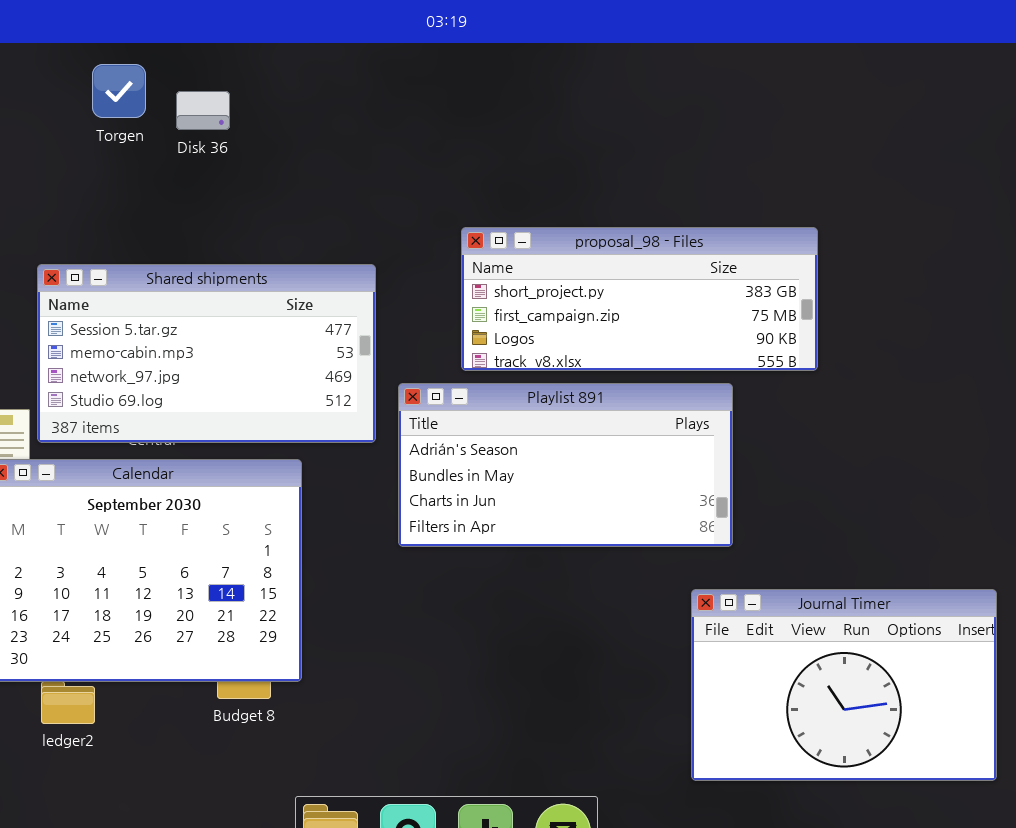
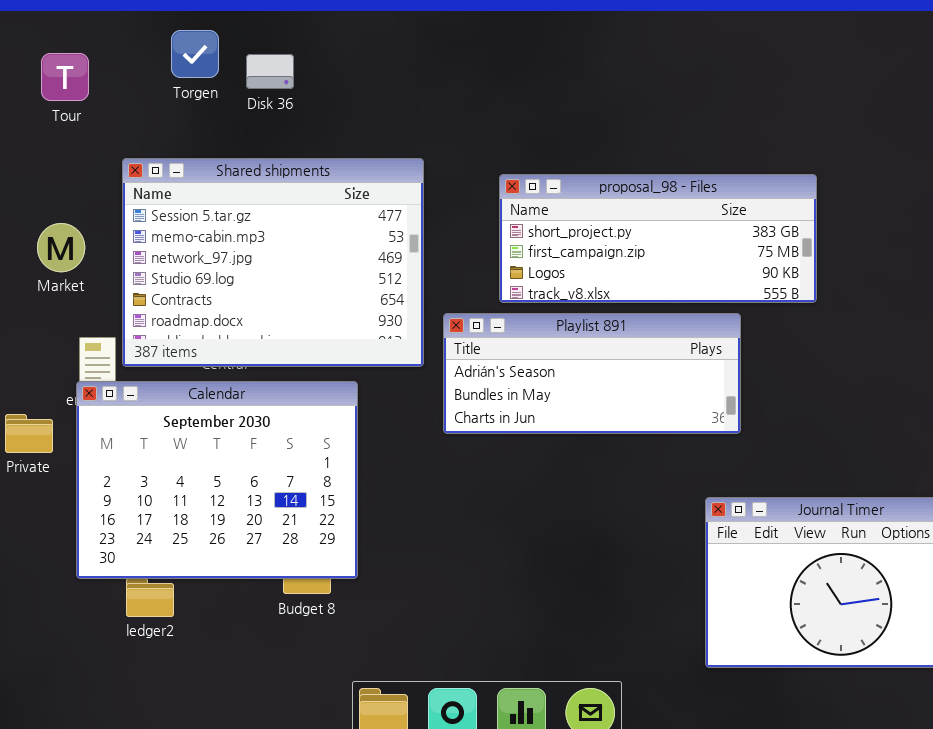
Shared shipments: [37,264,376,443] -> [122,158,424,367], resized
Playlist 891: [398,383,733,547] -> [443,313,741,434], resized

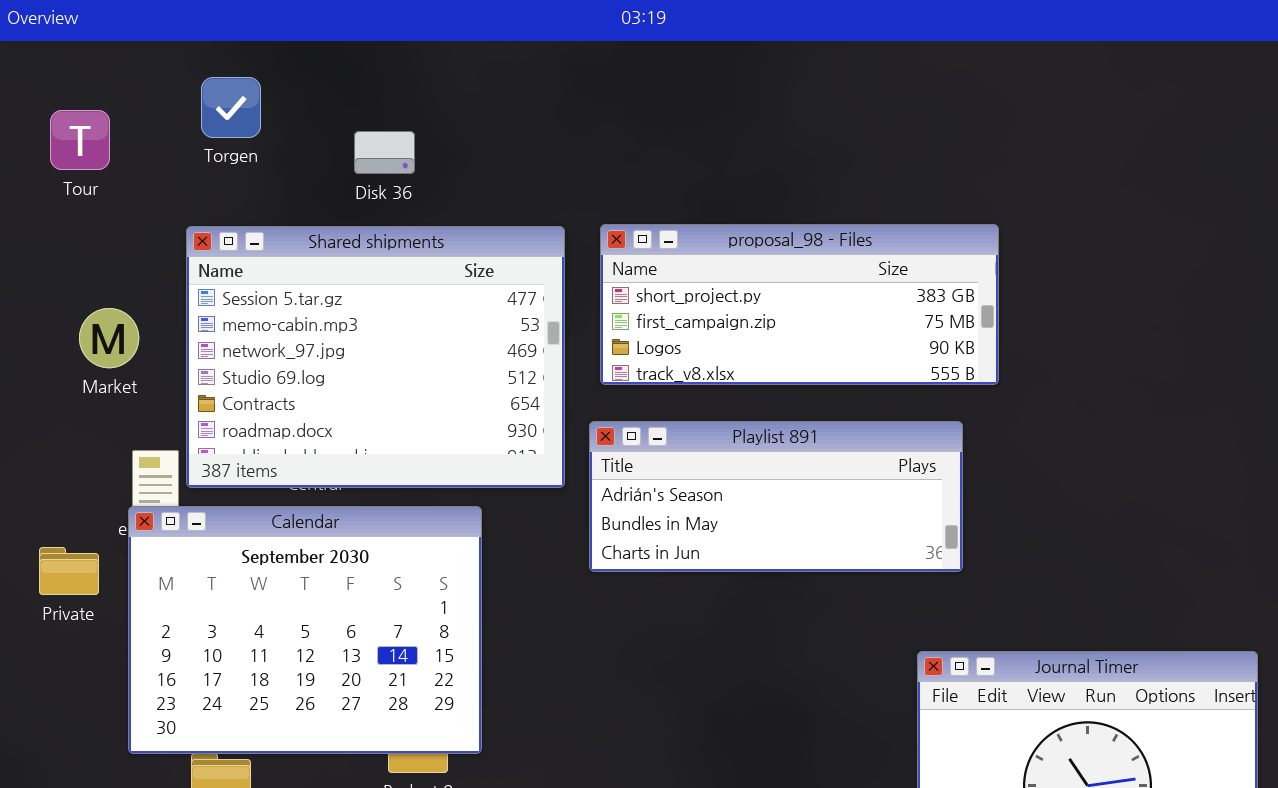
Torgen: [171,30,219,78] -> [201,77,261,138], moved
Tour: [41,53,89,101] -> [50,110,110,170], moved
Disk 36: [246,54,294,89] -> [354,131,415,174], moved
proposal_98 - Files: [499,174,817,303] -> [600,224,999,385], moved

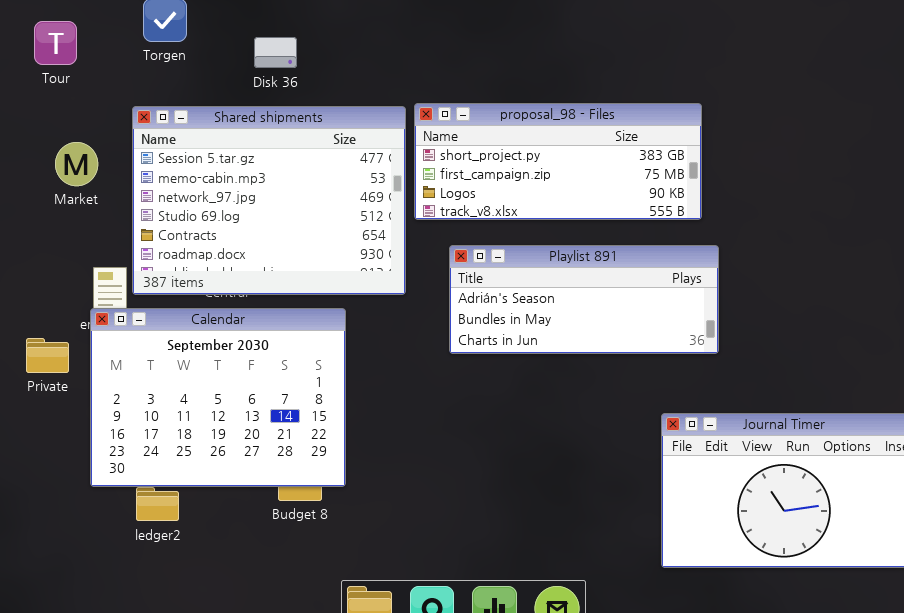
proposal_98 - Files: [600,224,999,385] -> [414,103,702,220], moved
Market: [79,308,139,368] -> [55,142,98,186], moved
Playlist 891: [589,421,963,572] -> [449,245,719,354], moved

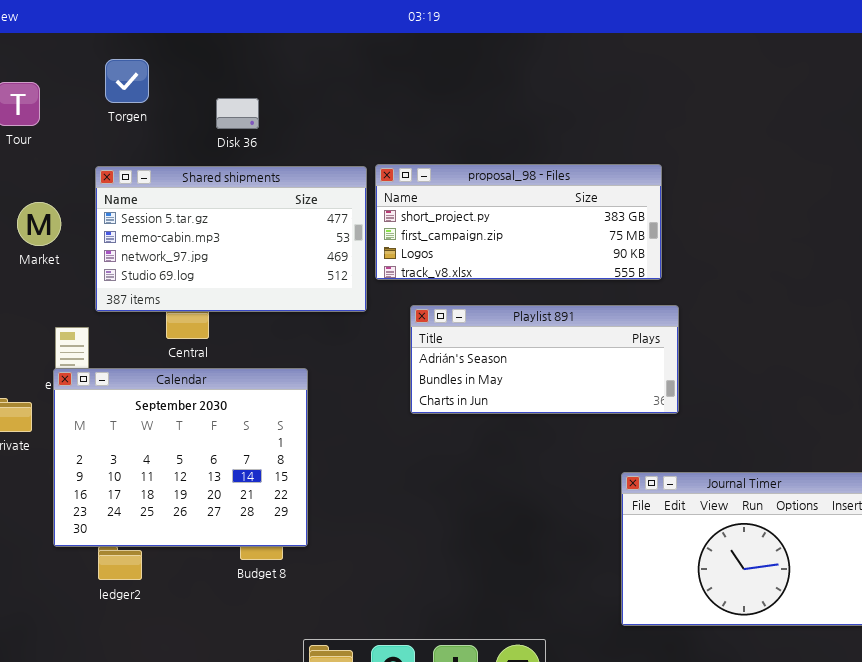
Shared shipments: [132,106,406,295] -> [95,166,367,312], resized

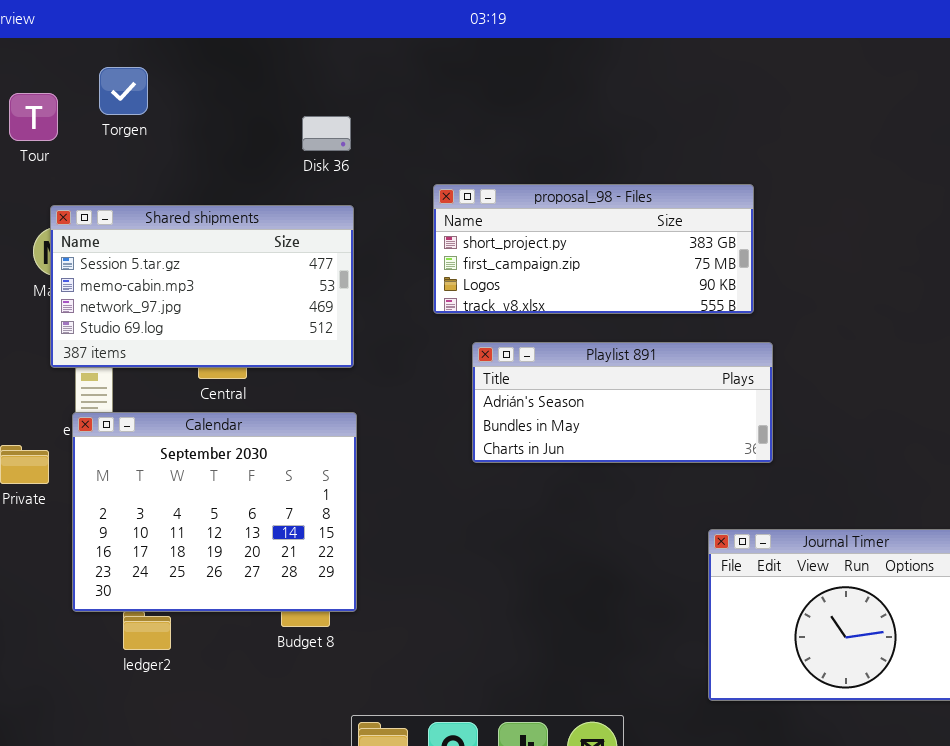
Torgen: [105,59,149,103] -> [99,67,148,115], moved
Disk 36: [216,98,259,129] -> [302,116,351,151], moved
Shared shipments: [95,166,367,312] -> [50,205,354,368], moved

